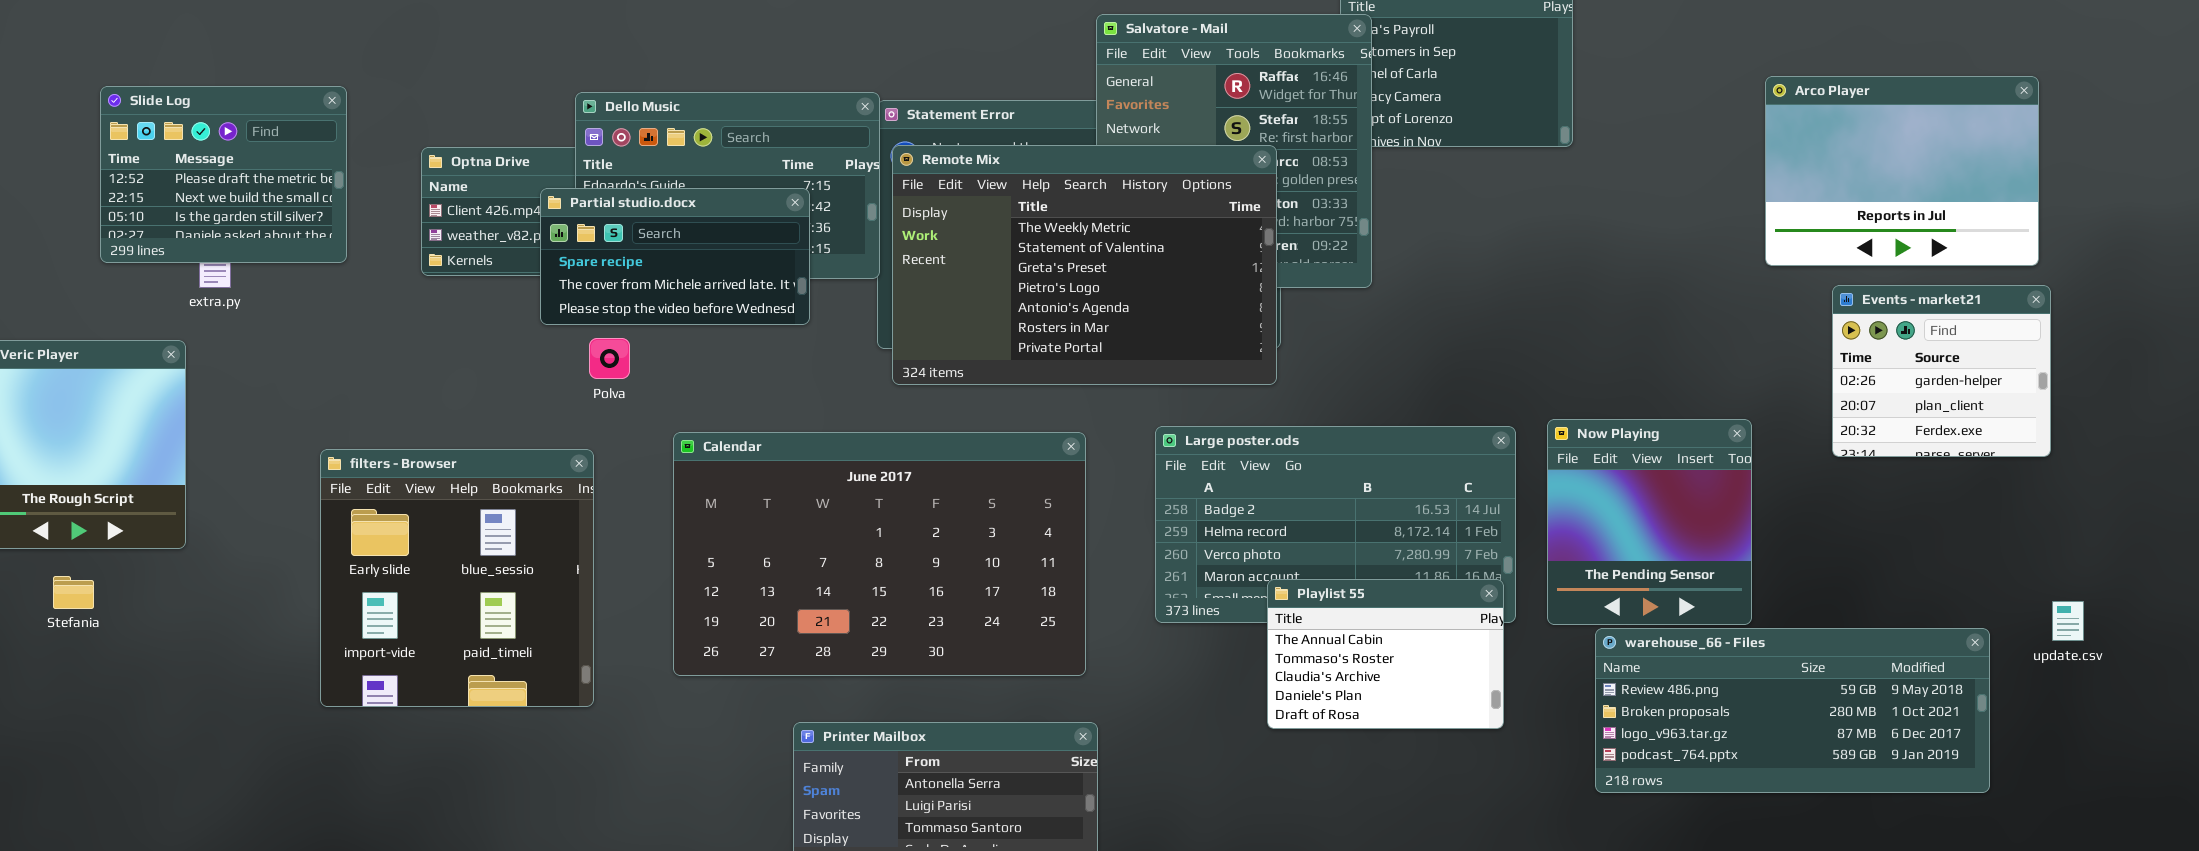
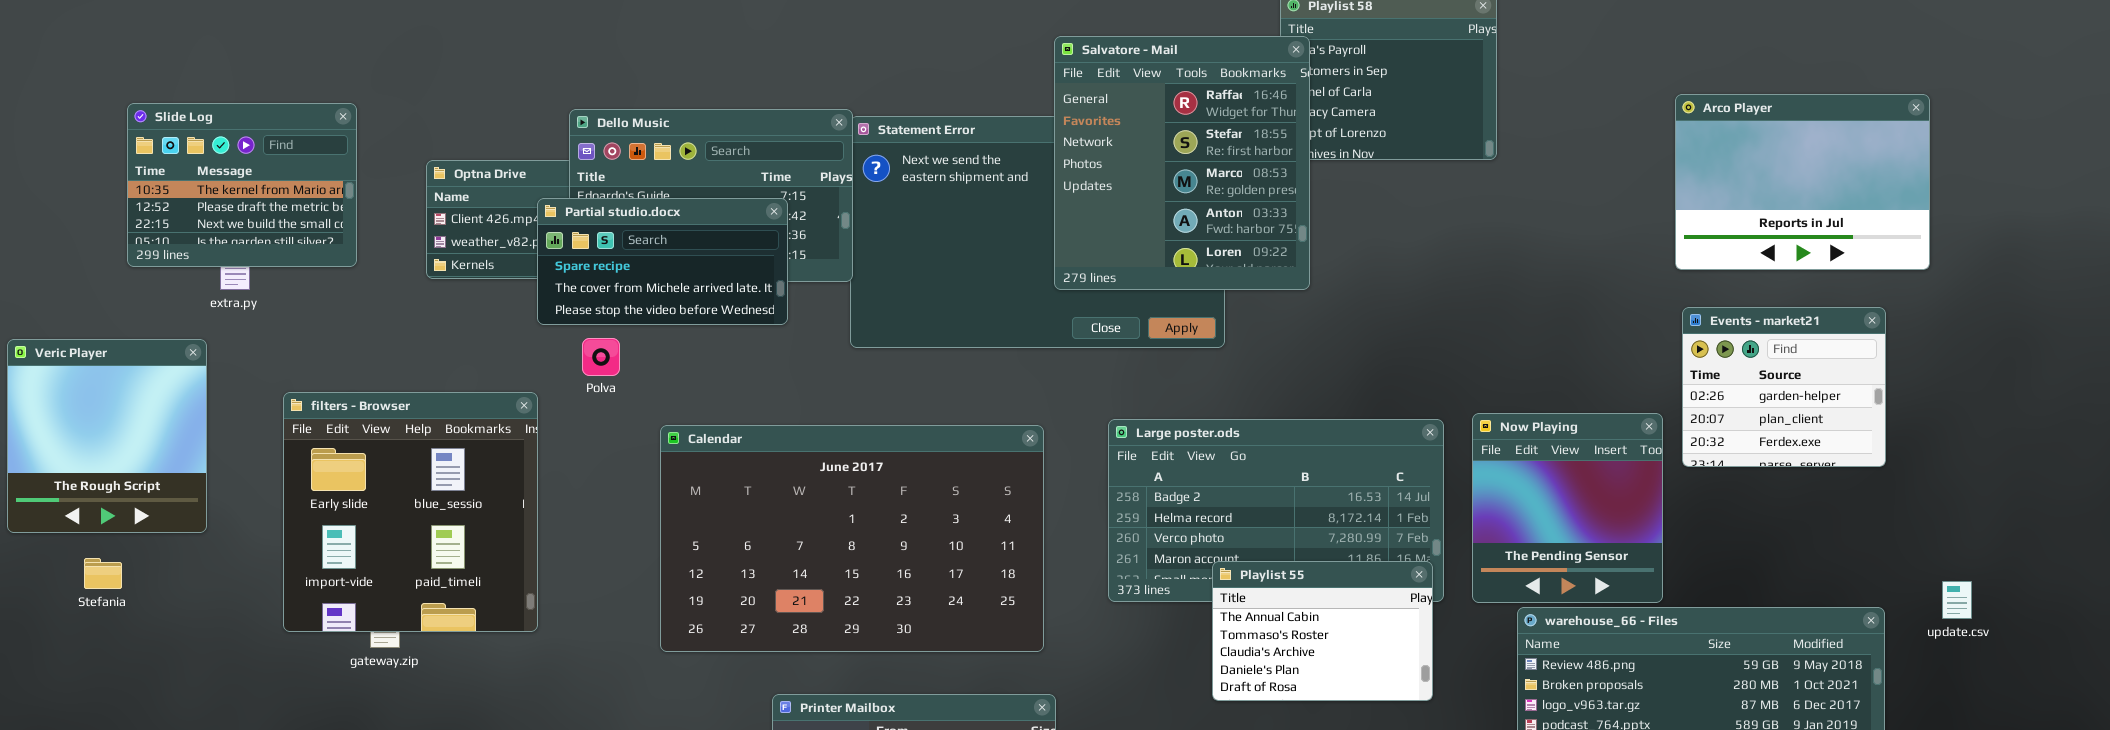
Slide Log: [100,86,347,263] -> [127,103,357,267], scrolled up 1 row
Remote Mix: [892,145,1277,385] -> none, closed
Events - market21: [1832,285,2051,457] -> [1682,307,1886,467], moved
filters - Browser: [320,449,594,707] -> [283,392,538,632], moved

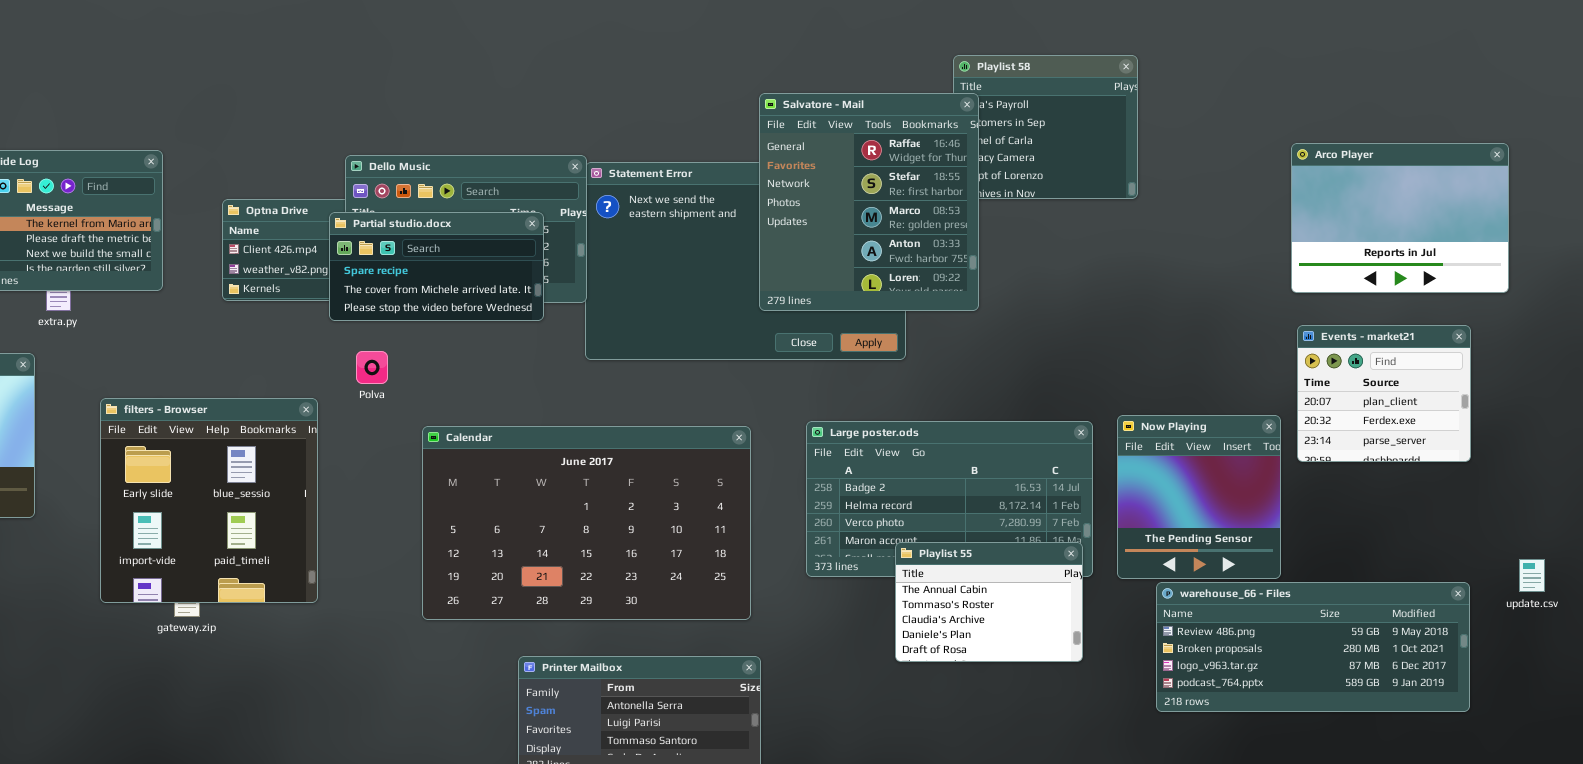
Partial studio.docx: [537,198,788,325] -> [329,212,544,321], moved
Events - market21: [1682,307,1886,467] -> [1297,325,1471,462], scrolled down 1 row

